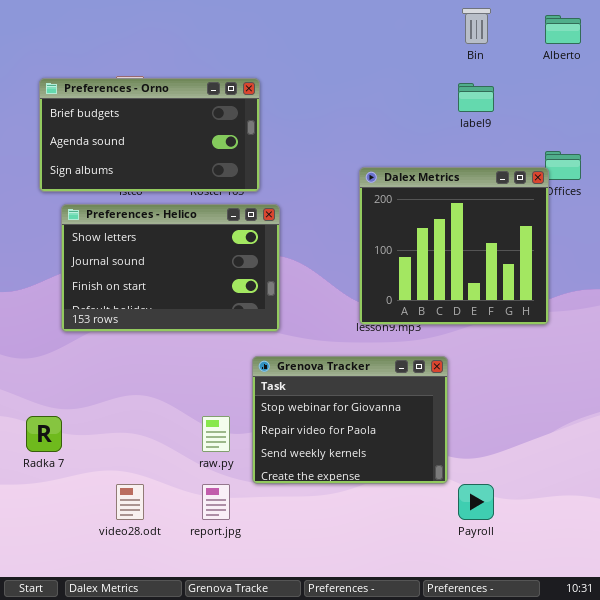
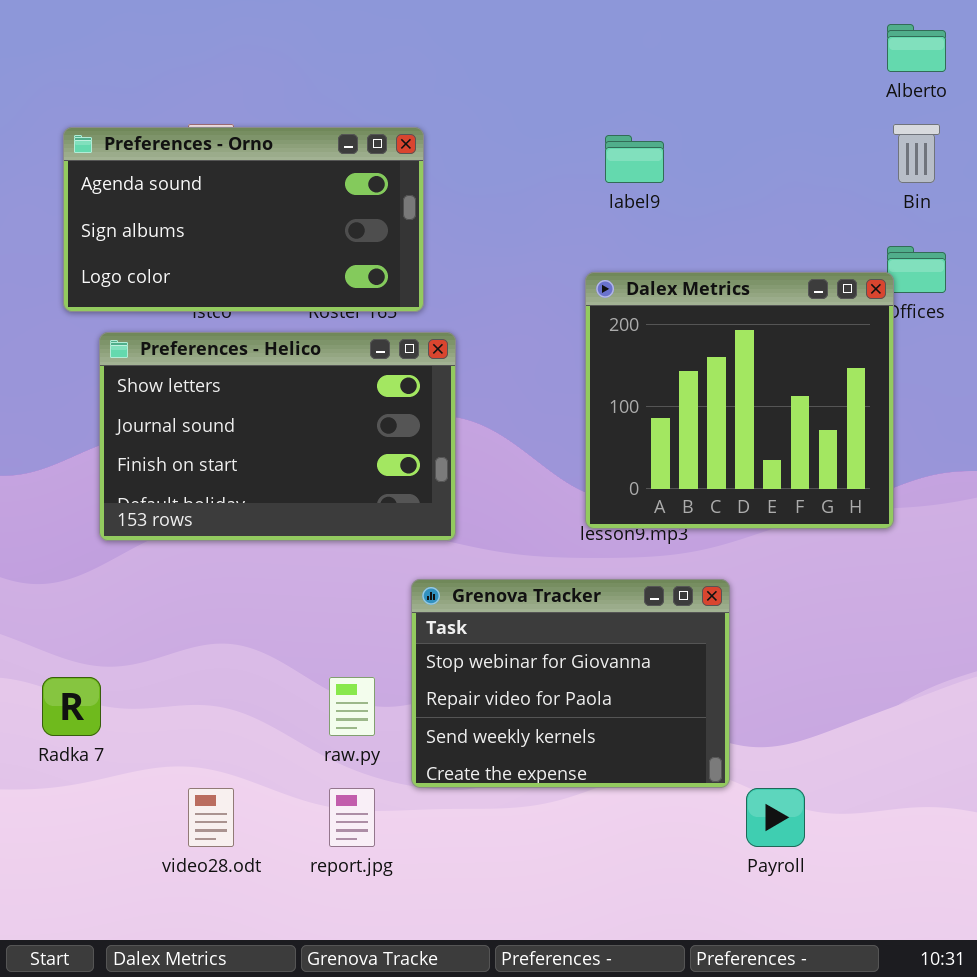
Bin: [462,8,491,44] -> [893,124,940,183], moved
Preferences - Orno: [39,78,260,192] -> [63,127,424,312], scrolled down 1 row
label9: [458,83,494,112] -> [605,135,664,183], moved

